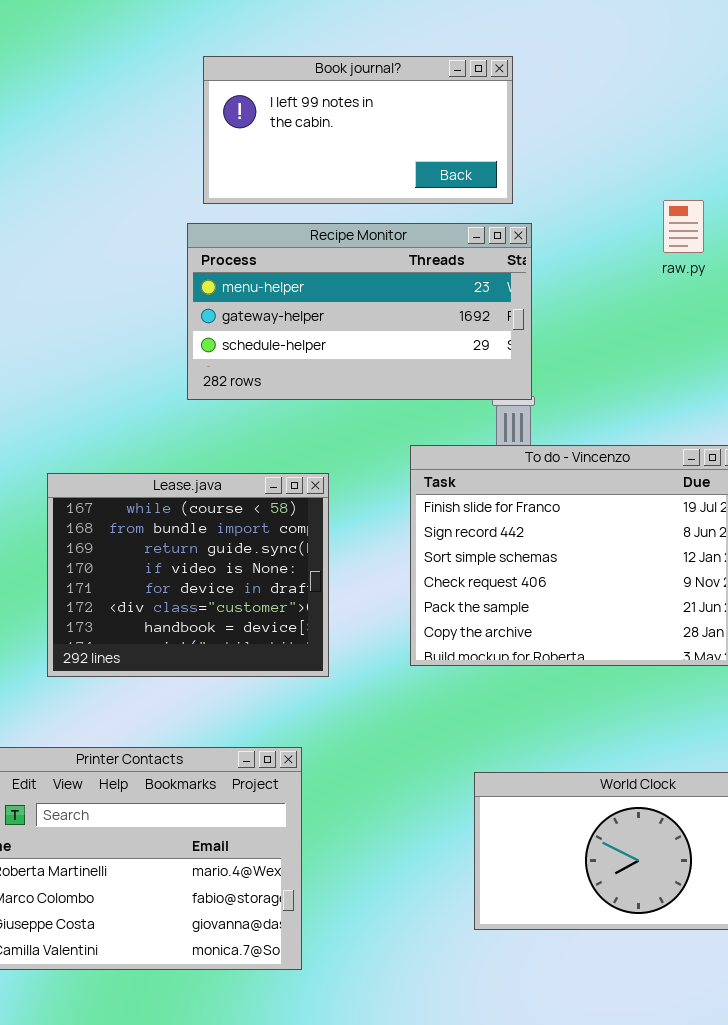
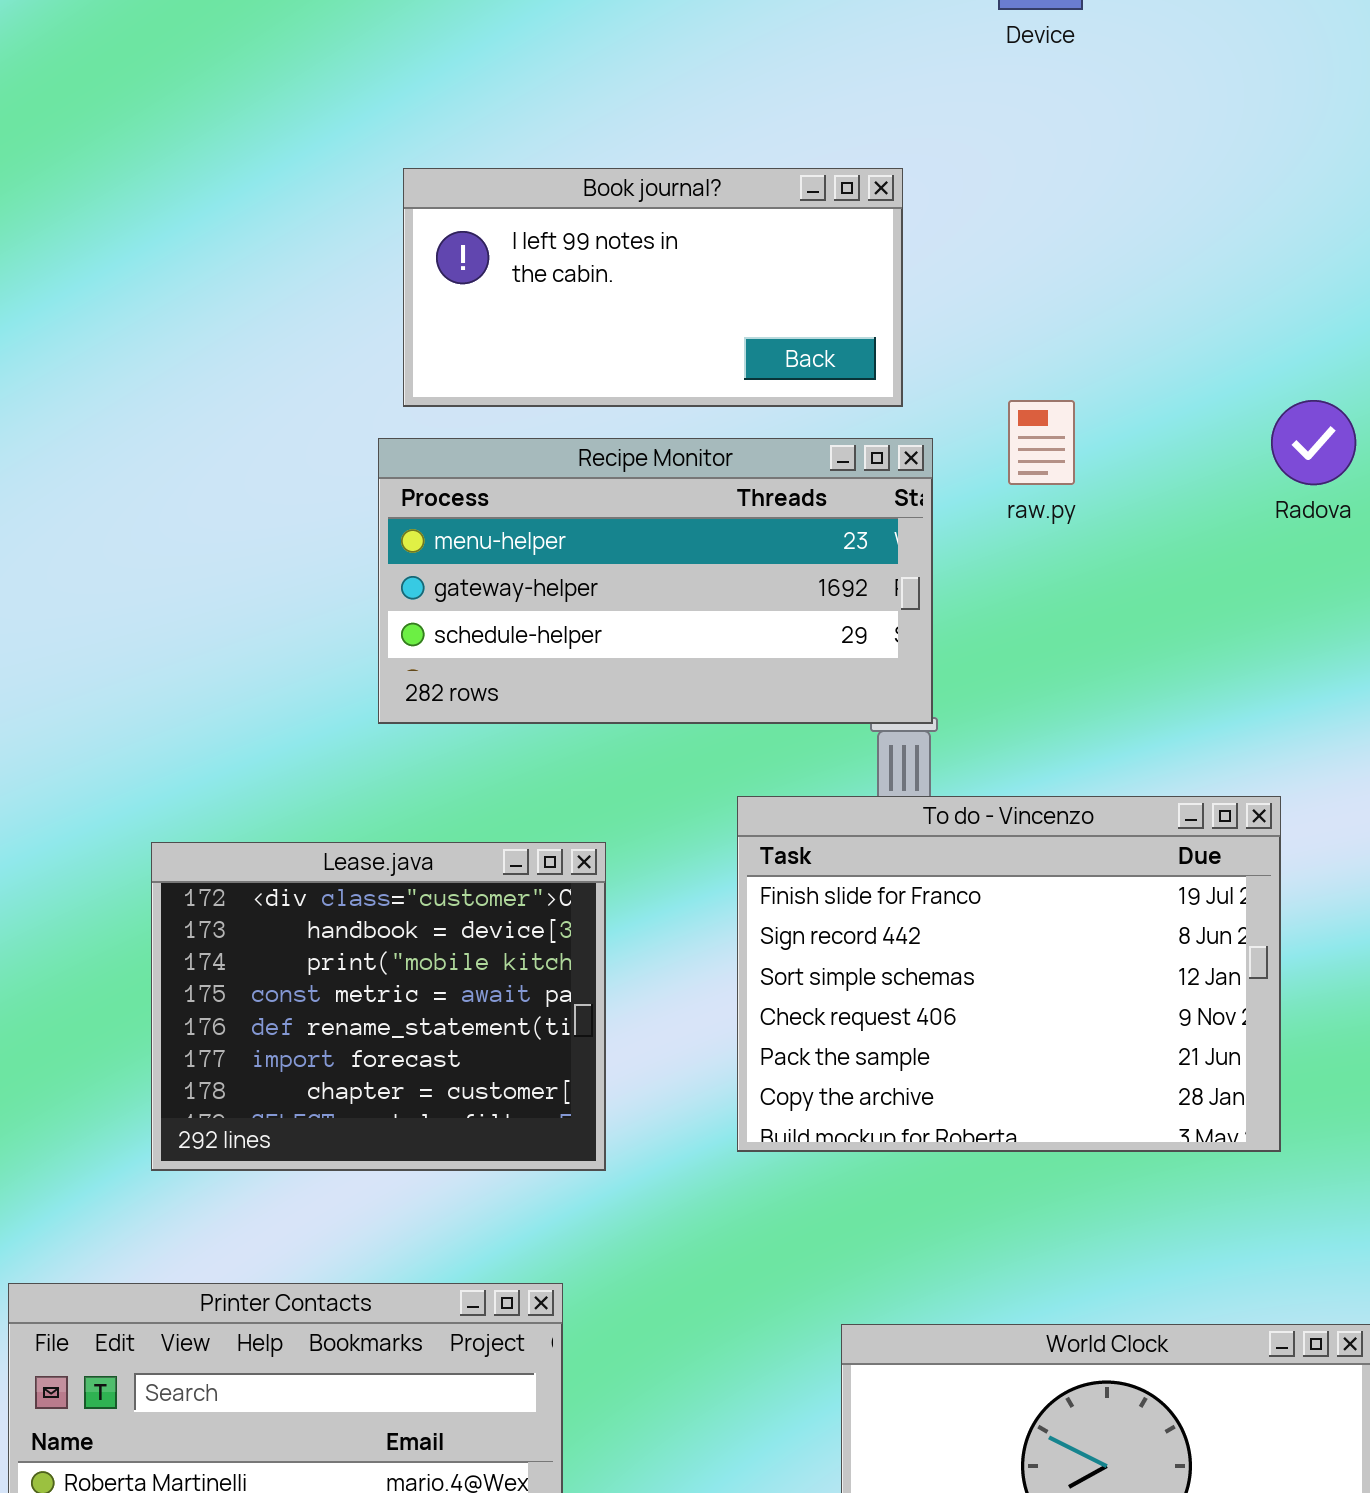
raw.py: [663,200,704,253] -> [1008,400,1075,485], moved
Lease.java: [47,473,329,677] -> [151,842,606,1171], scrolled down 5 rows

